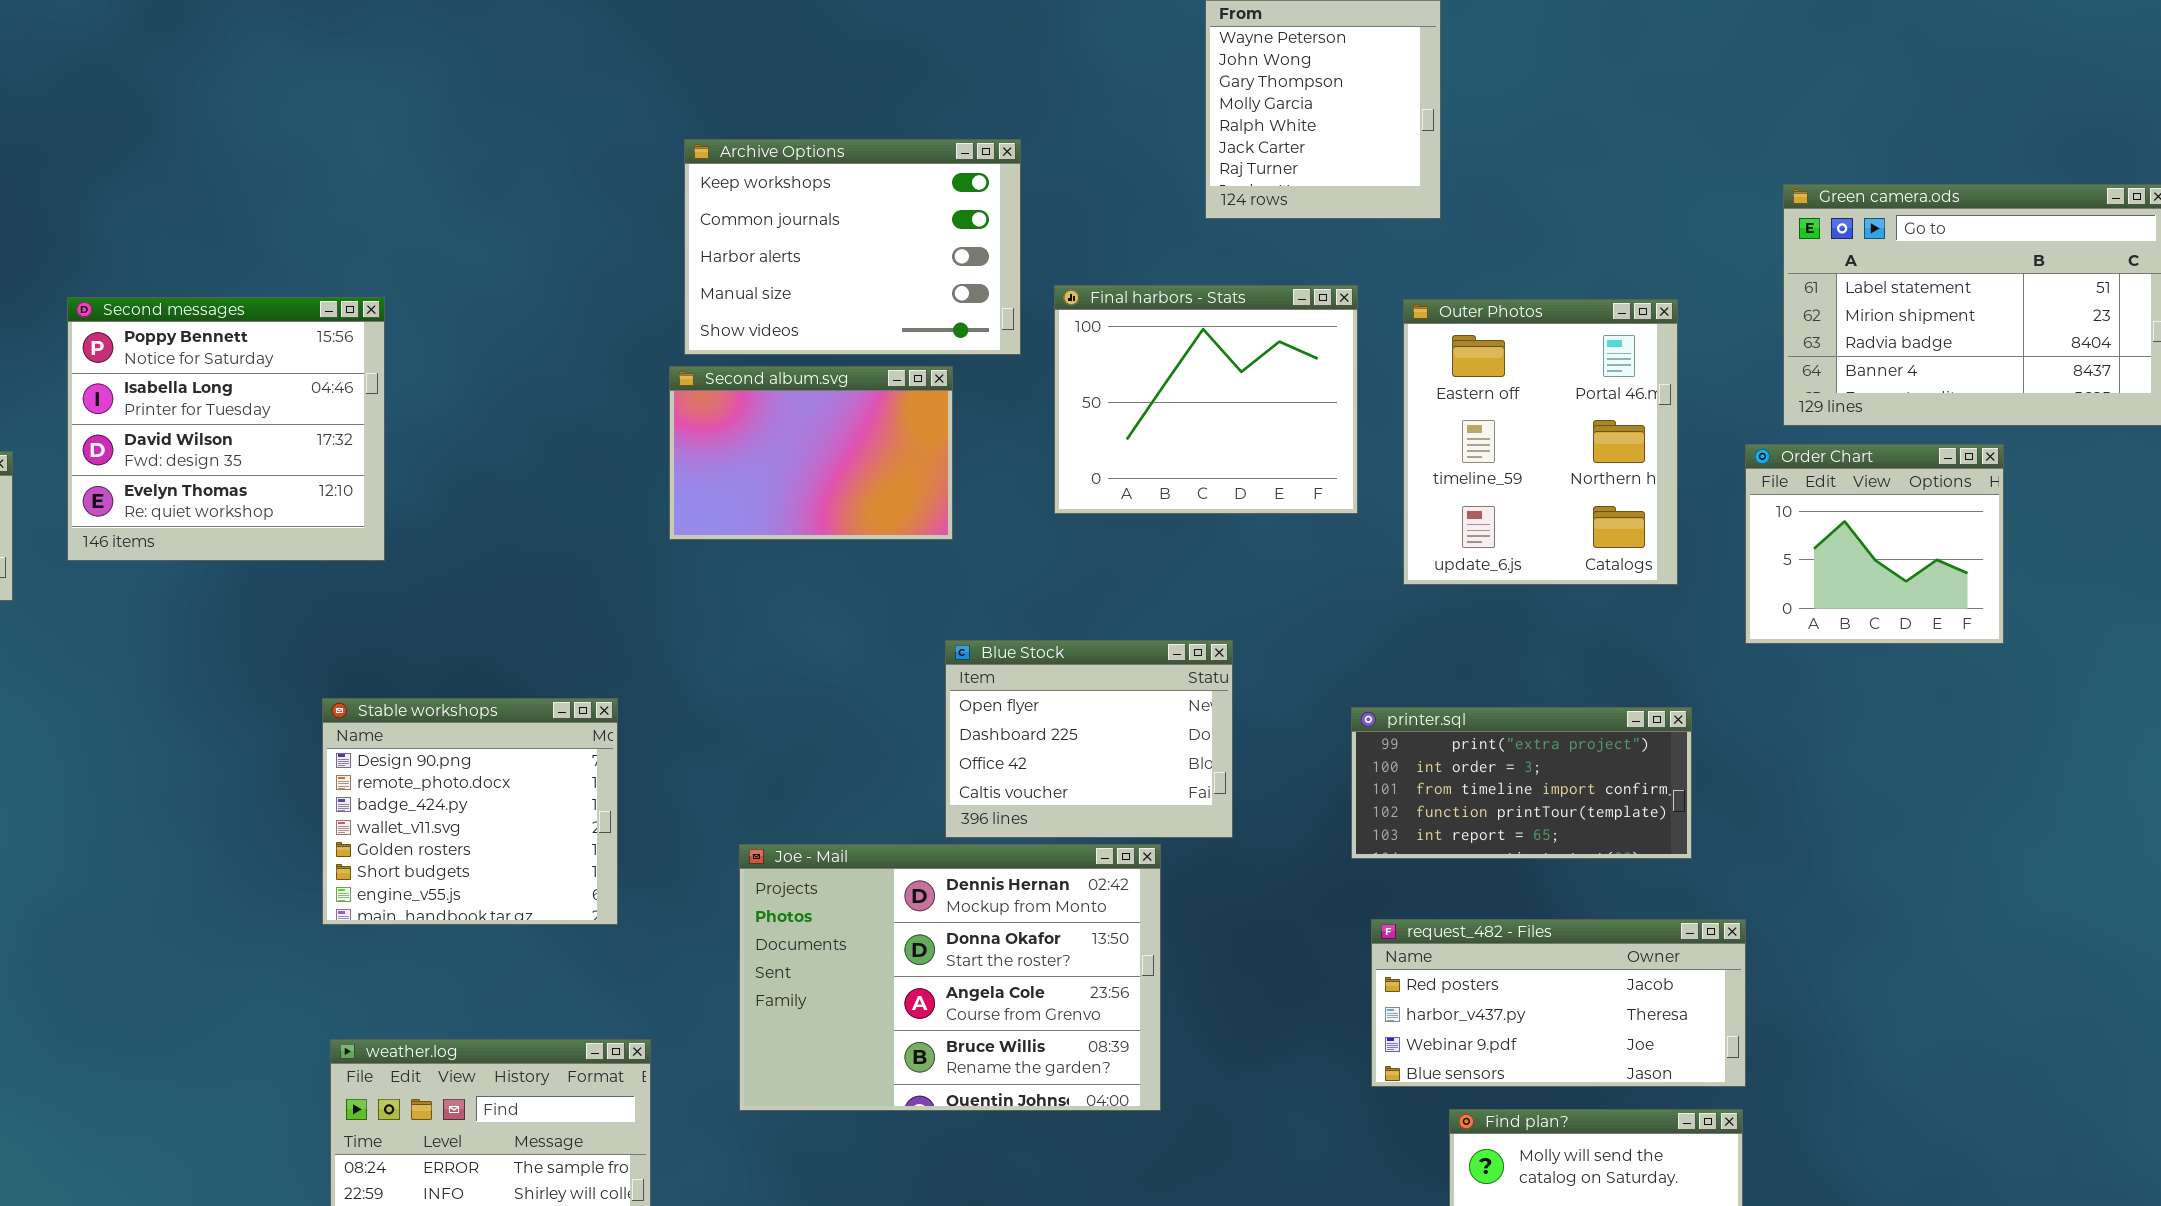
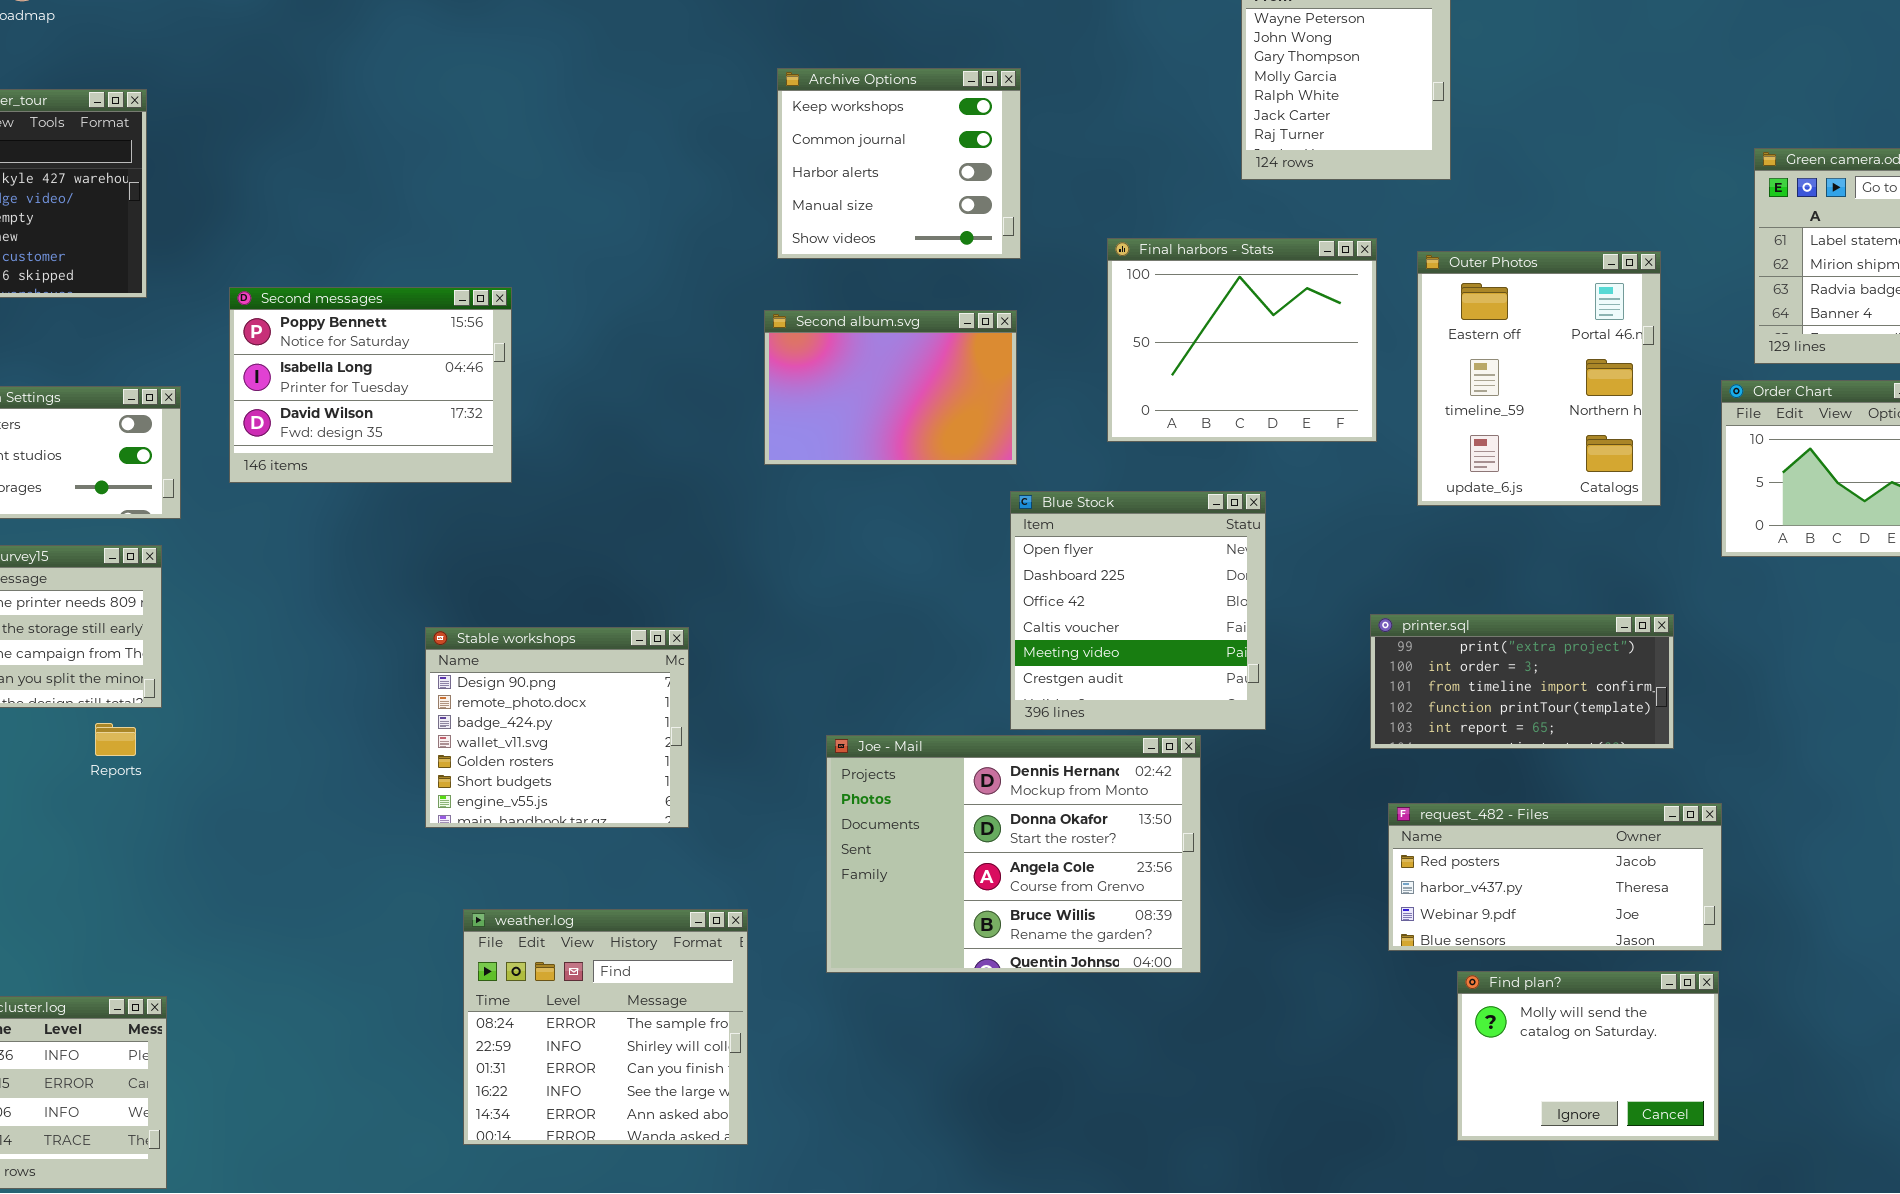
Archive Options: [684,139,1021,355] -> [777,68,1021,259], moved, resized
Second messages: [67,297,385,561] -> [229,287,512,483], resized
Blue Stock: [945,640,1233,838] -> [1010,491,1266,730], resized
Stable workshops: [322,698,618,925] -> [425,627,689,828], moved

